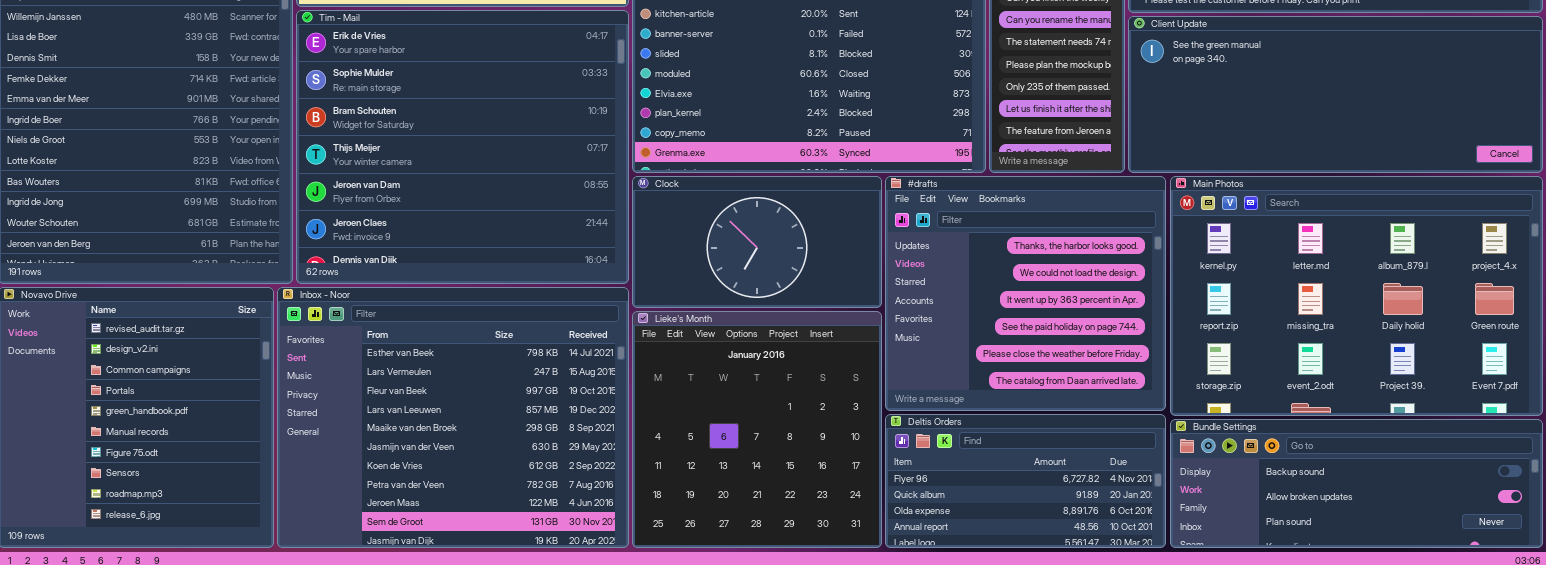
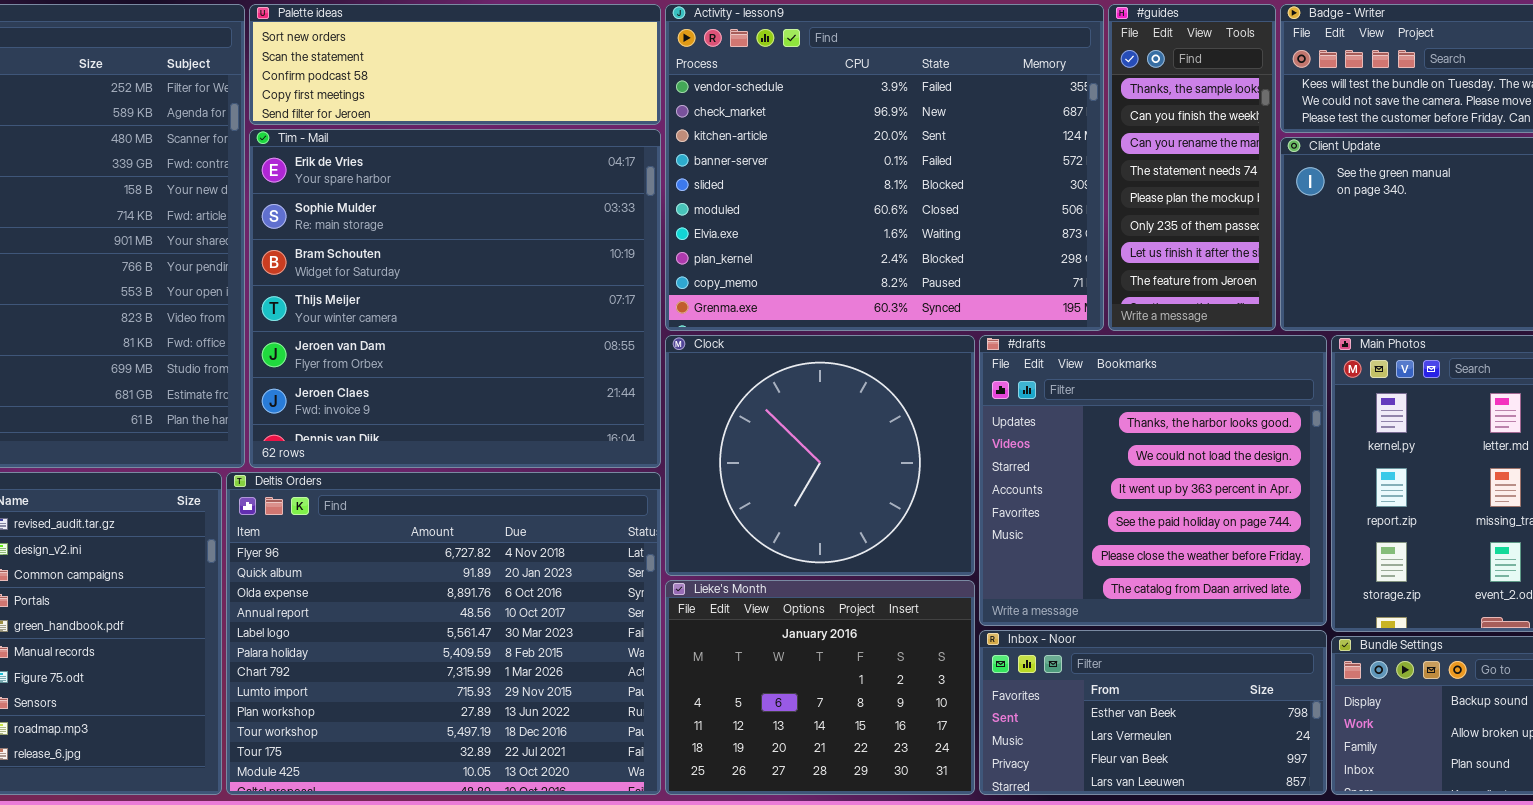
Clock: [632,176,882,308] -> [665,335,975,576], resized
Inbox - Noor: [277,287,629,548] -> [979,630,1327,795], moved, resized
Lieke's Month: [632,311,882,548] -> [665,580,975,795], resized
Deltis Orders: [885,414,1166,548] -> [226,472,661,795], moved, resized

